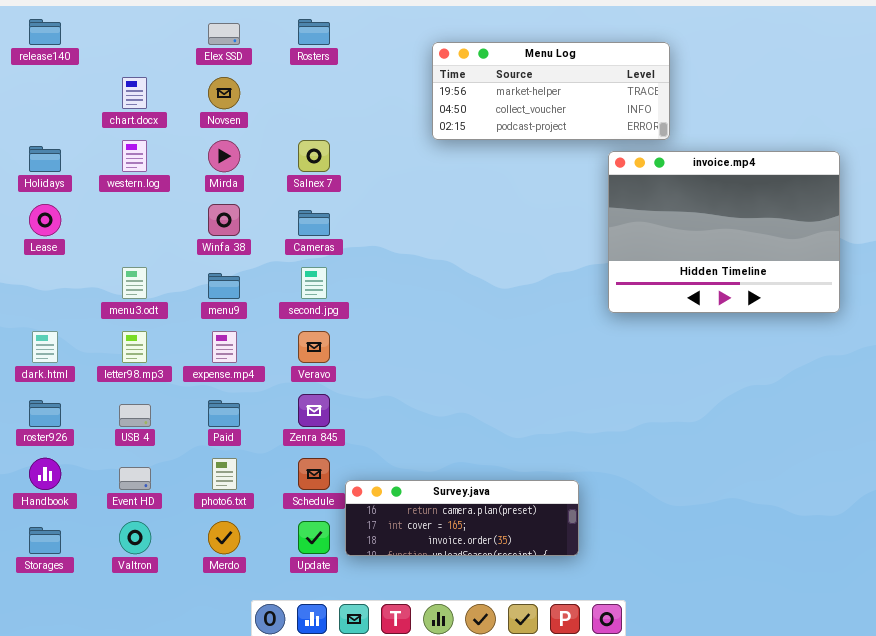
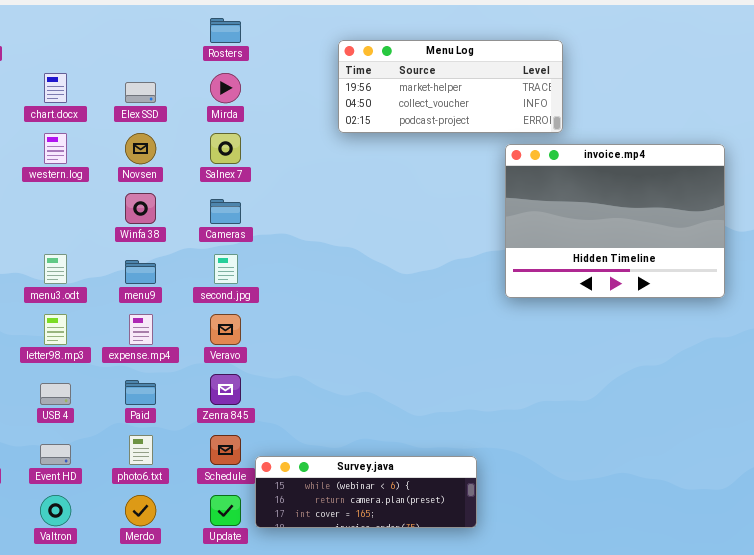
Elex SSD: [208,23,240,45] -> [125,82,156,103], moved
Novsen: [208,77,240,109] -> [125,133,156,164], moved
Mirda: [208,140,240,172] -> [210,73,241,103], moved
Survey.java: [345,480,579,556] -> [255,456,477,528], scrolled up 1 row

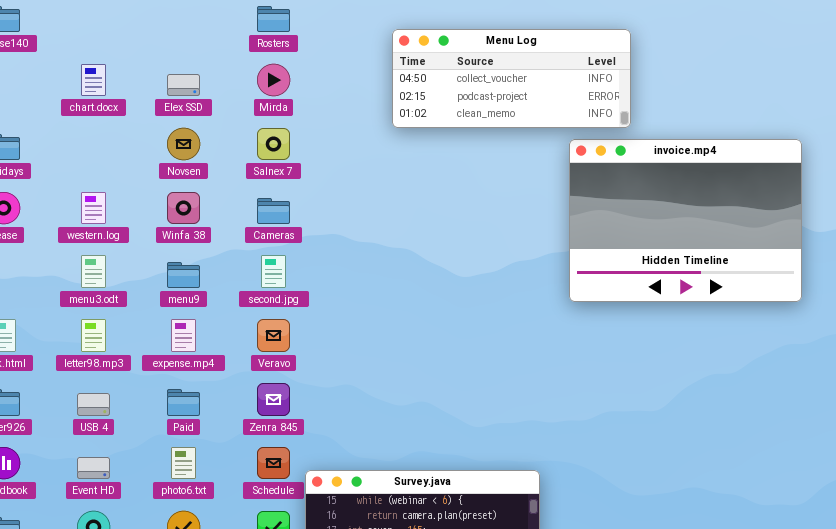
Menu Log: [338,40,563,133] -> [392,29,631,128], scrolled down 1 row
western.log: [44,133,67,164] -> [81,192,106,224], moved

